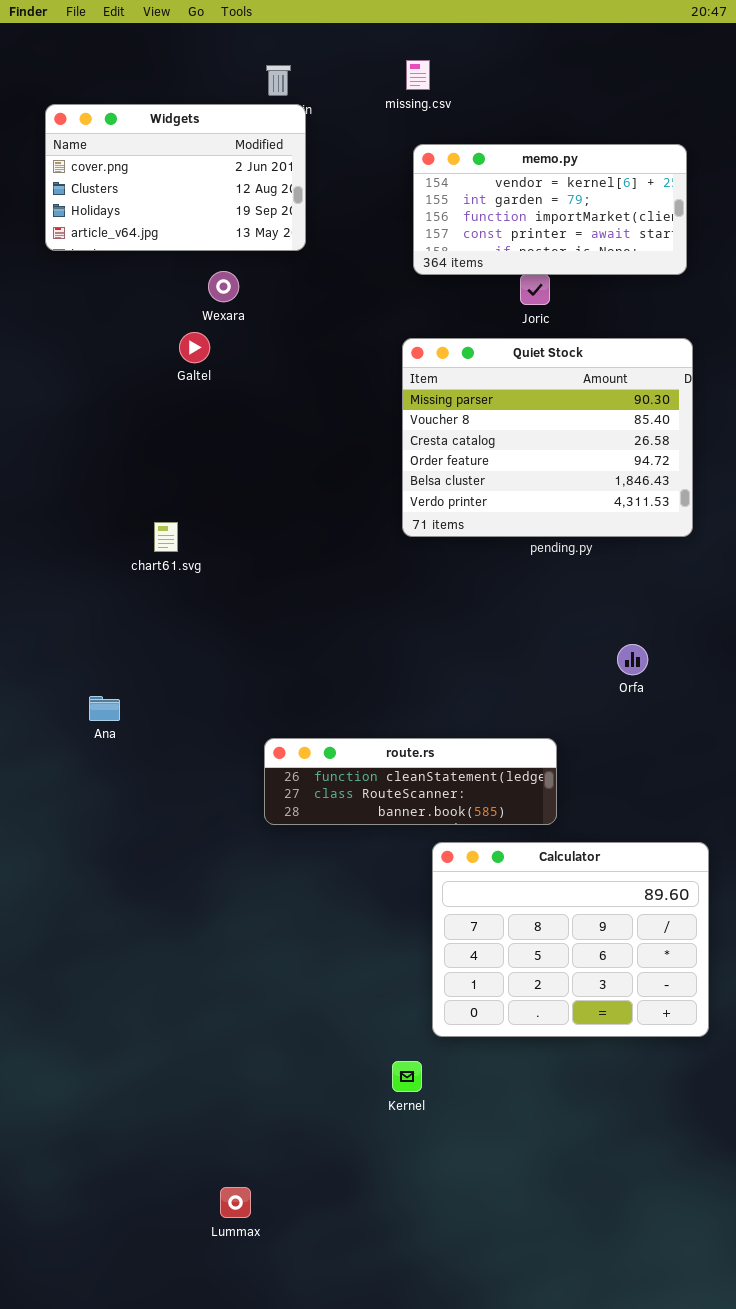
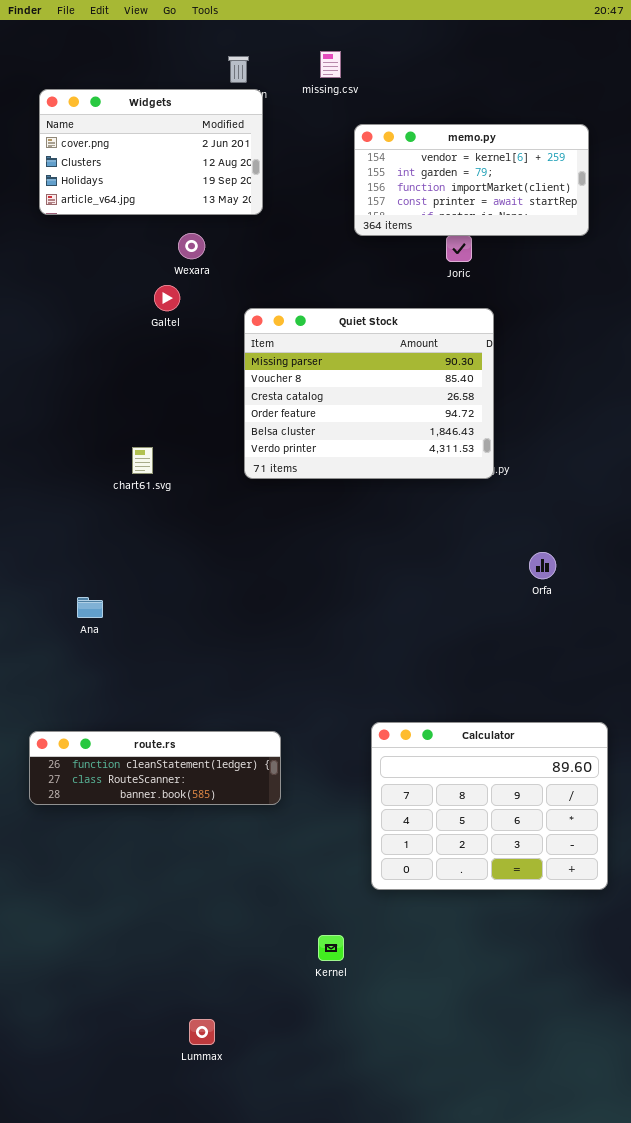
missing.csv: [406,60,430,90] -> [320,51,341,78], moved
Quiet Stock: [402,338,693,537] -> [244,308,494,479], moved
route.rs: [264,738,557,825] -> [29,731,281,805], moved
Kernel: [392,1061,422,1092] -> [318,935,344,961], moved

